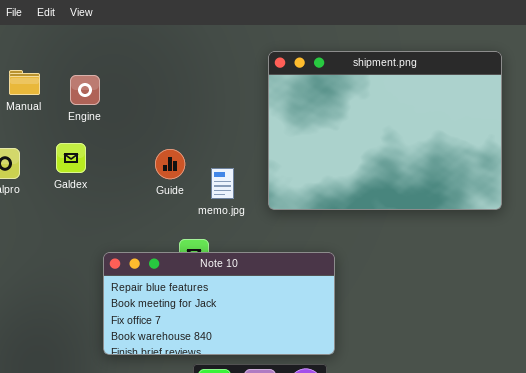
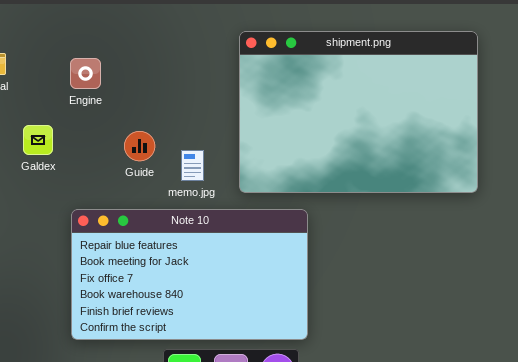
Engine: [70,75,100,105] -> [70,58,101,89], moved
Note 10: [103,252,335,355] -> [71,209,308,340], resized

